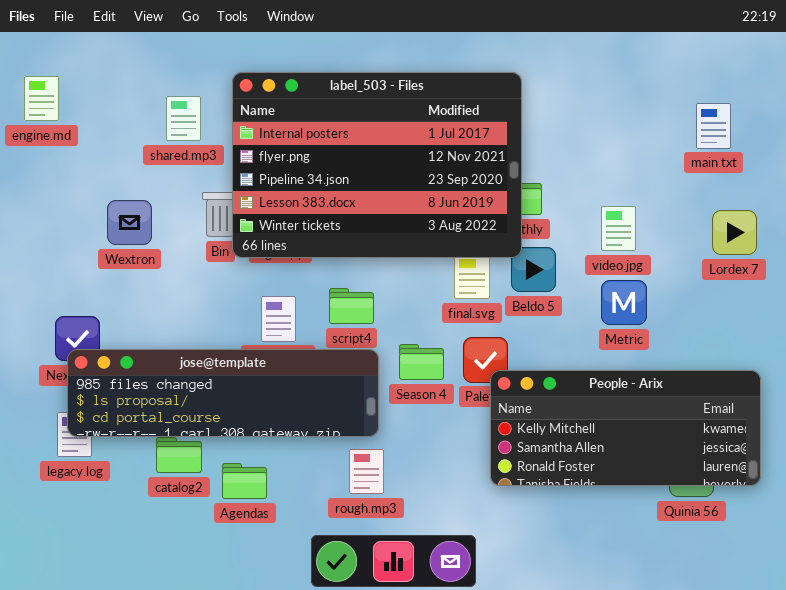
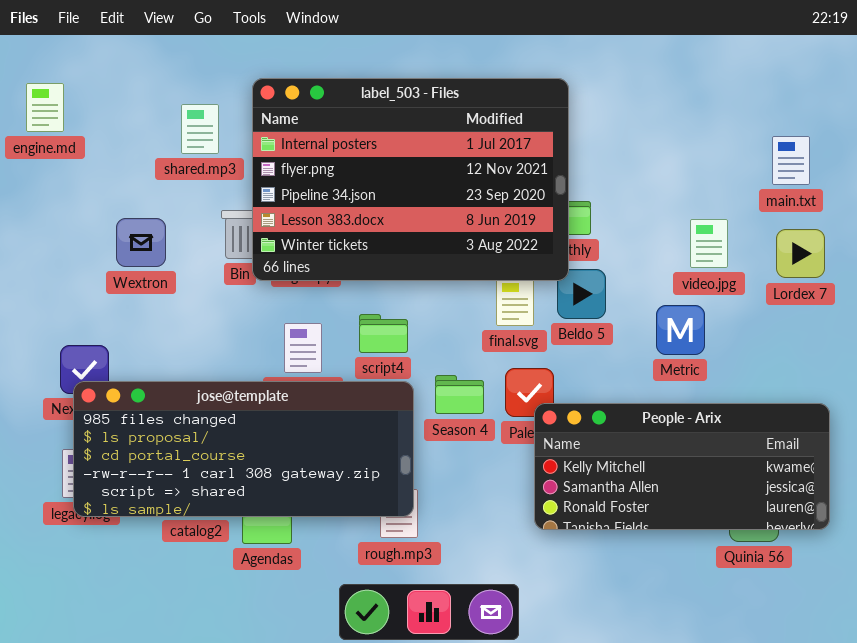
main.txt: [696,103,731,149] -> [772,136,810,185], moved
video.jpg: [601,206,636,251] -> [690,219,728,268], moved
jose@template: [67,349,379,437] -> [73,381,414,517], resized

